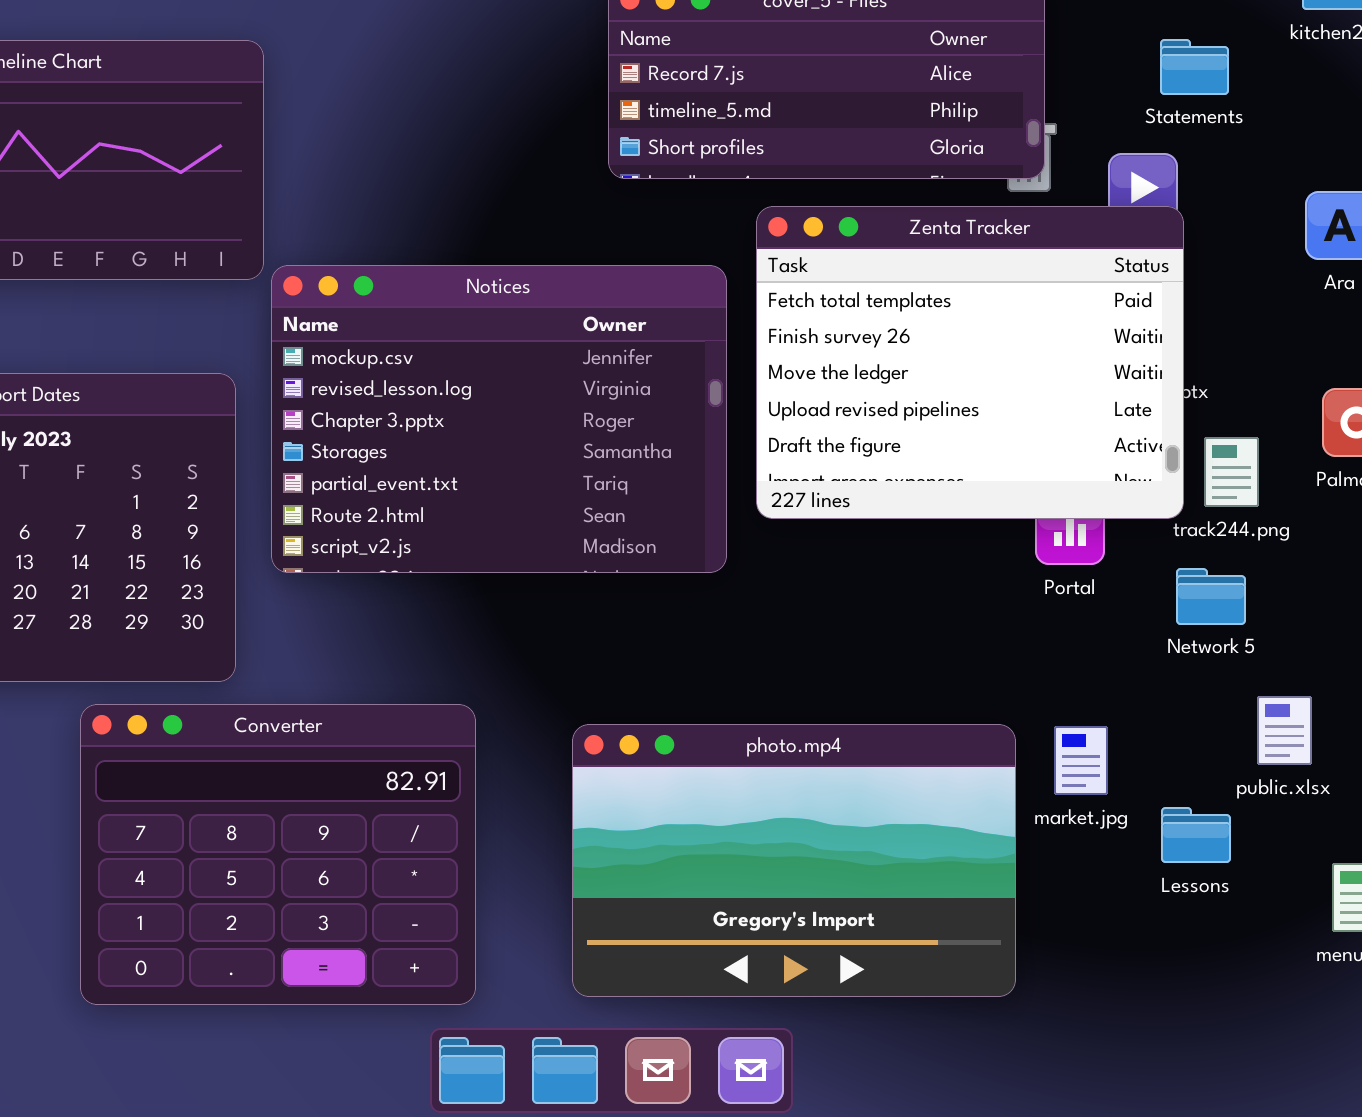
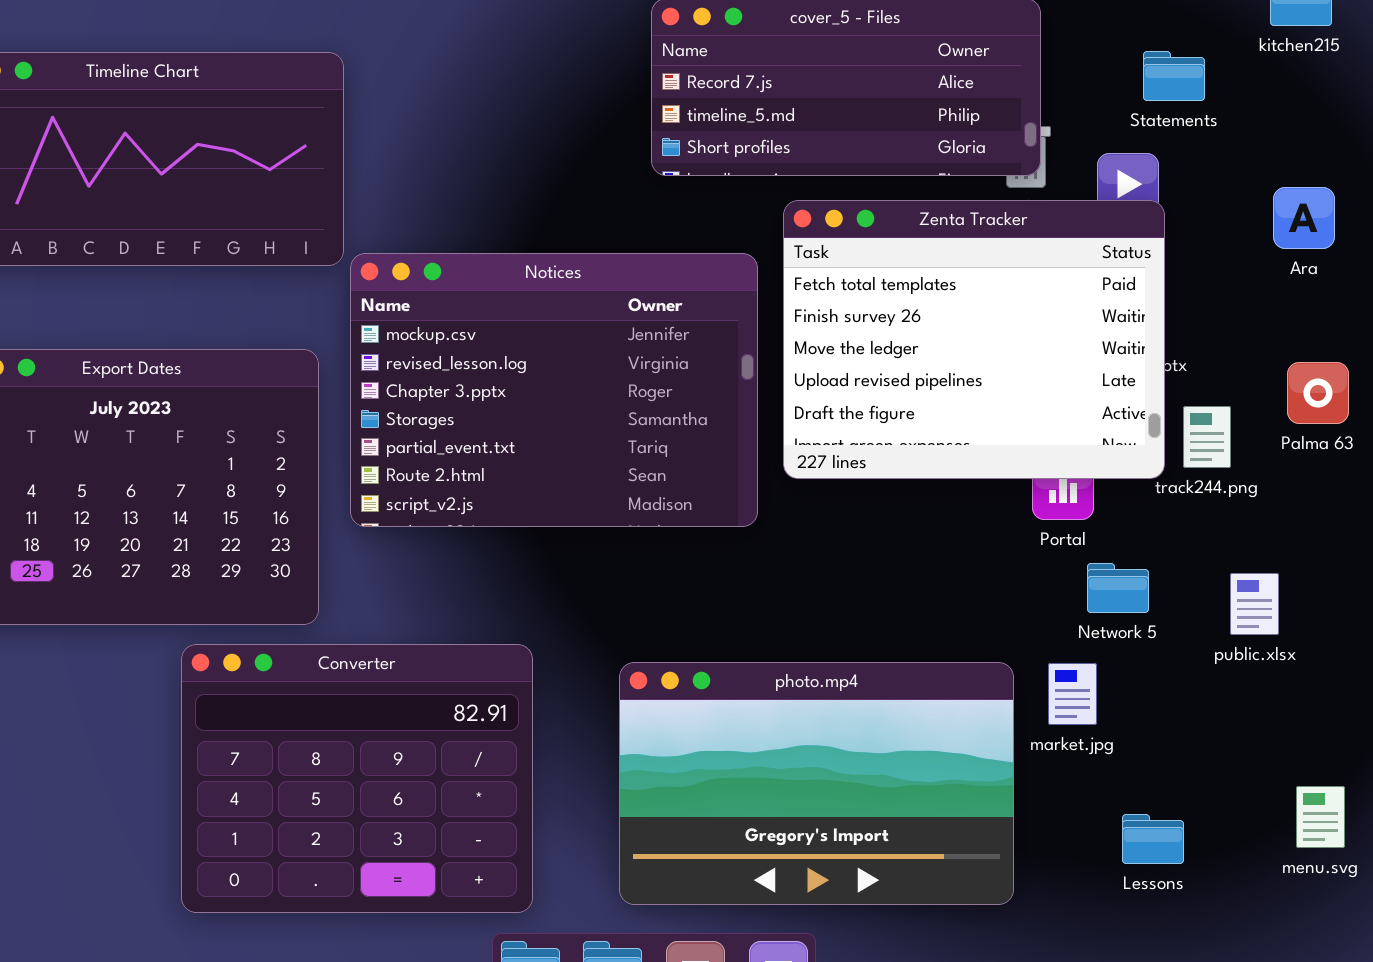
Network 5: [1176,568,1246,625] -> [1087,563,1149,613], moved
public.xlsx: [1257,696,1312,765] -> [1230,573,1279,635], moved
Lessons: [1161,807,1231,863] -> [1122,814,1184,864], moved

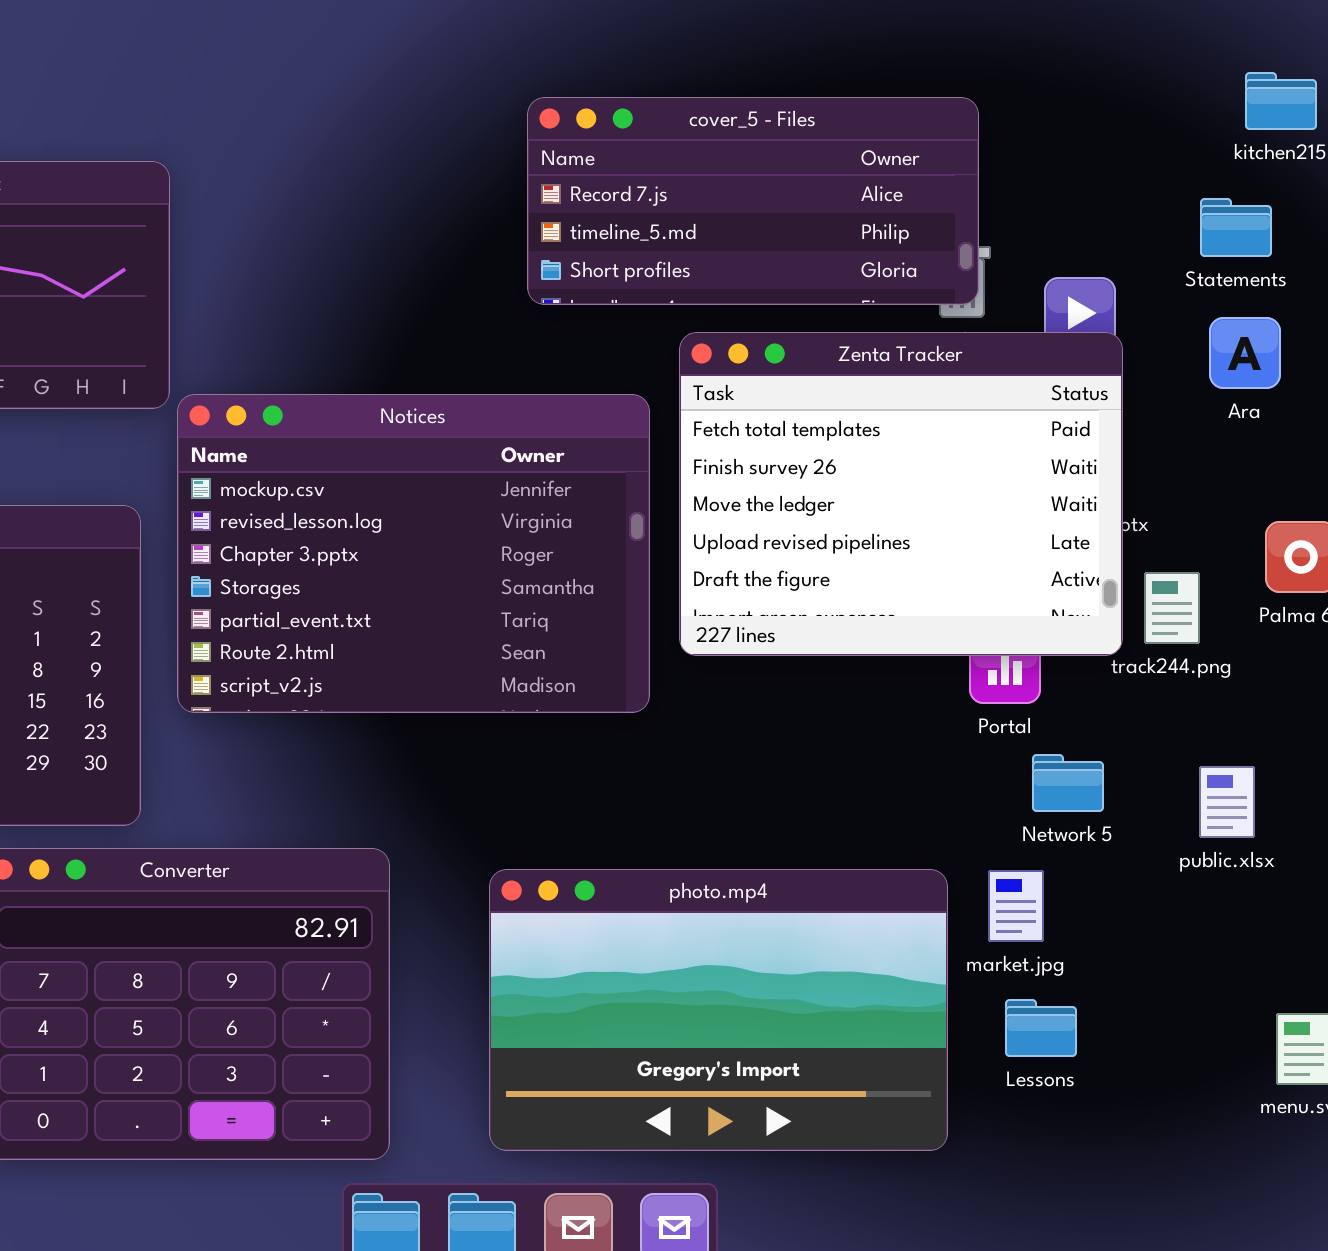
Statements: [1143,51,1205,101] -> [1200,198,1272,257], moved
Ara: [1273,187,1335,249] -> [1209,317,1281,389], moved
Lessons: [1122,814,1184,864] -> [1005,999,1077,1057], moved

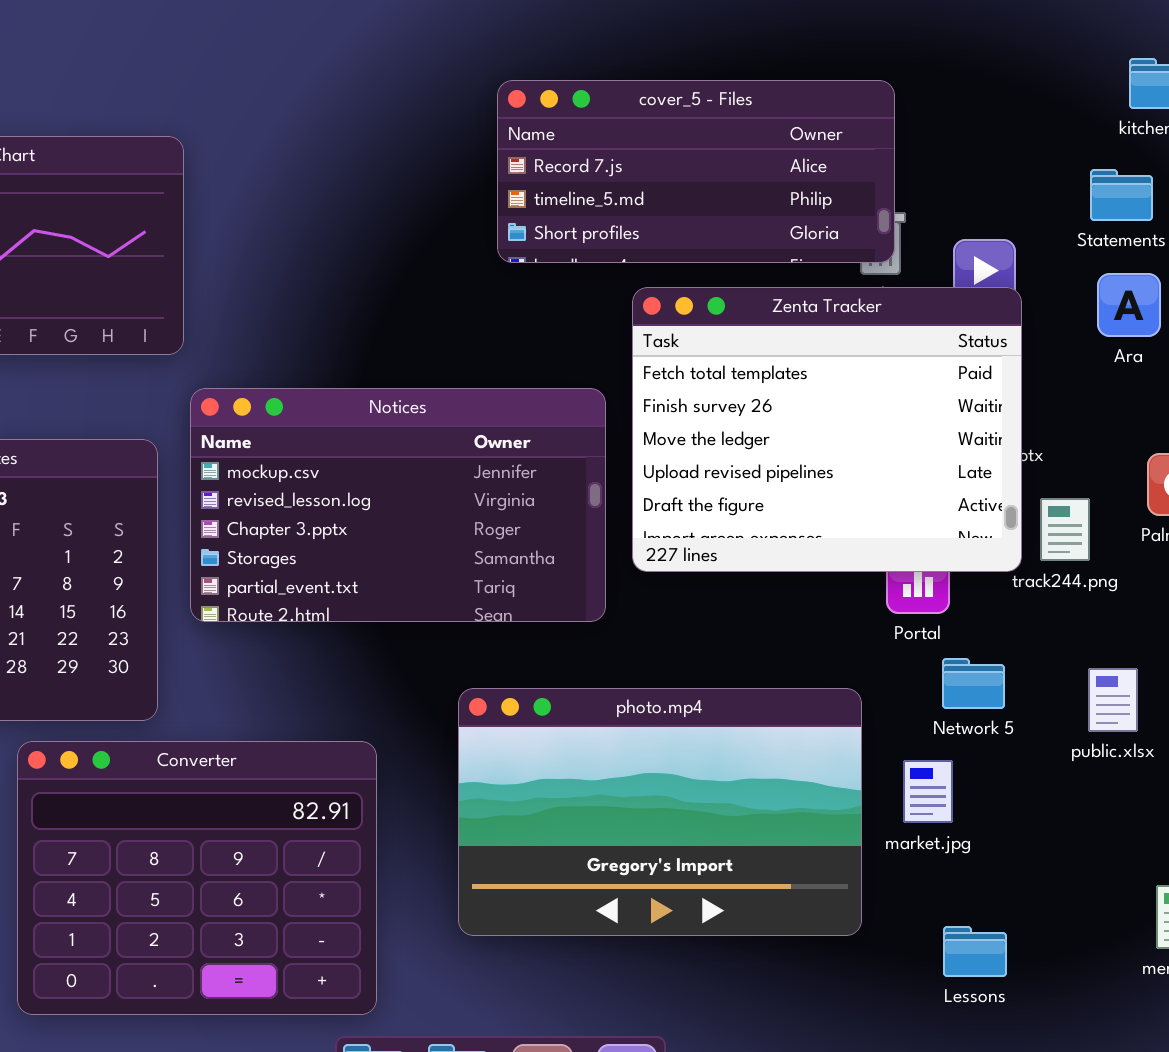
Notices: [177,394,650,713] -> [190,388,606,622], resized
photo.mp4: [489,869,948,1151] -> [458,688,862,936], moved
Lessons: [1005,999,1077,1057] -> [943,926,1007,977], moved

